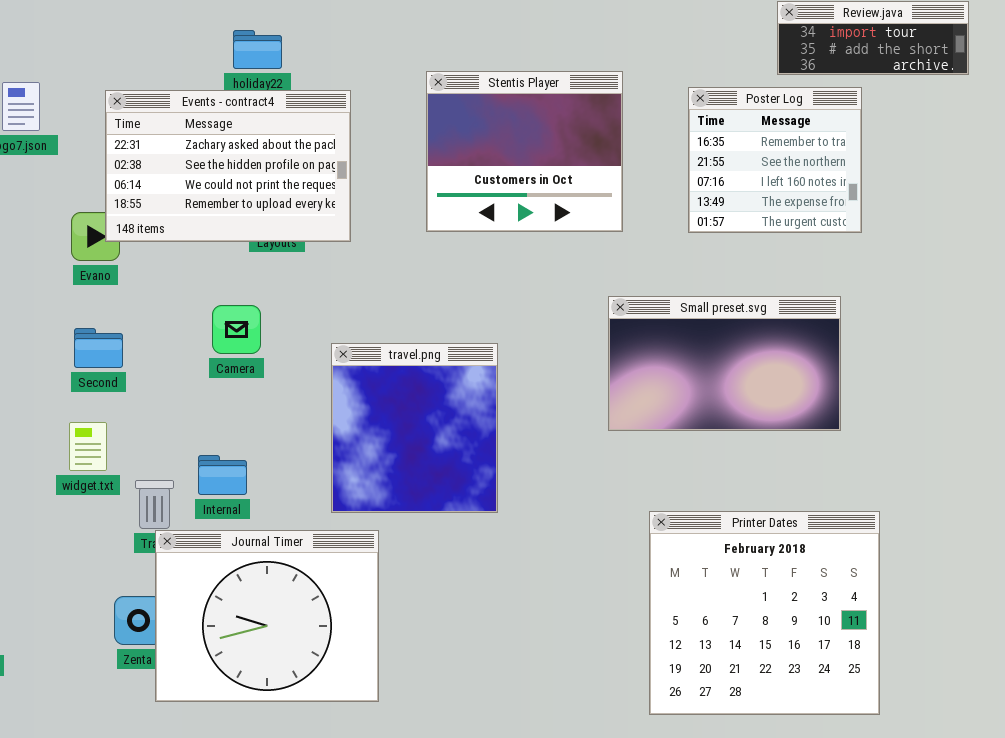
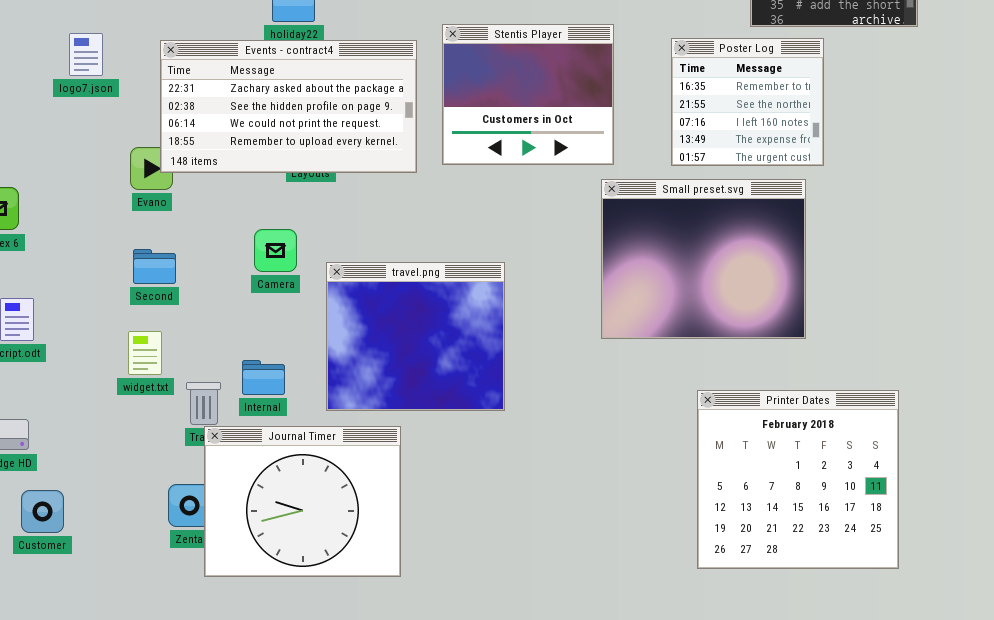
Events - contract4: [105,90,351,242] -> [160,40,417,173], resized
Small preset.svg: [608,296,841,431] -> [601,179,806,339], resized
travel.png: [331,343,498,513] -> [326,262,505,411], resized
Printer Dates: [649,511,880,715] -> [697,390,899,569], moved

